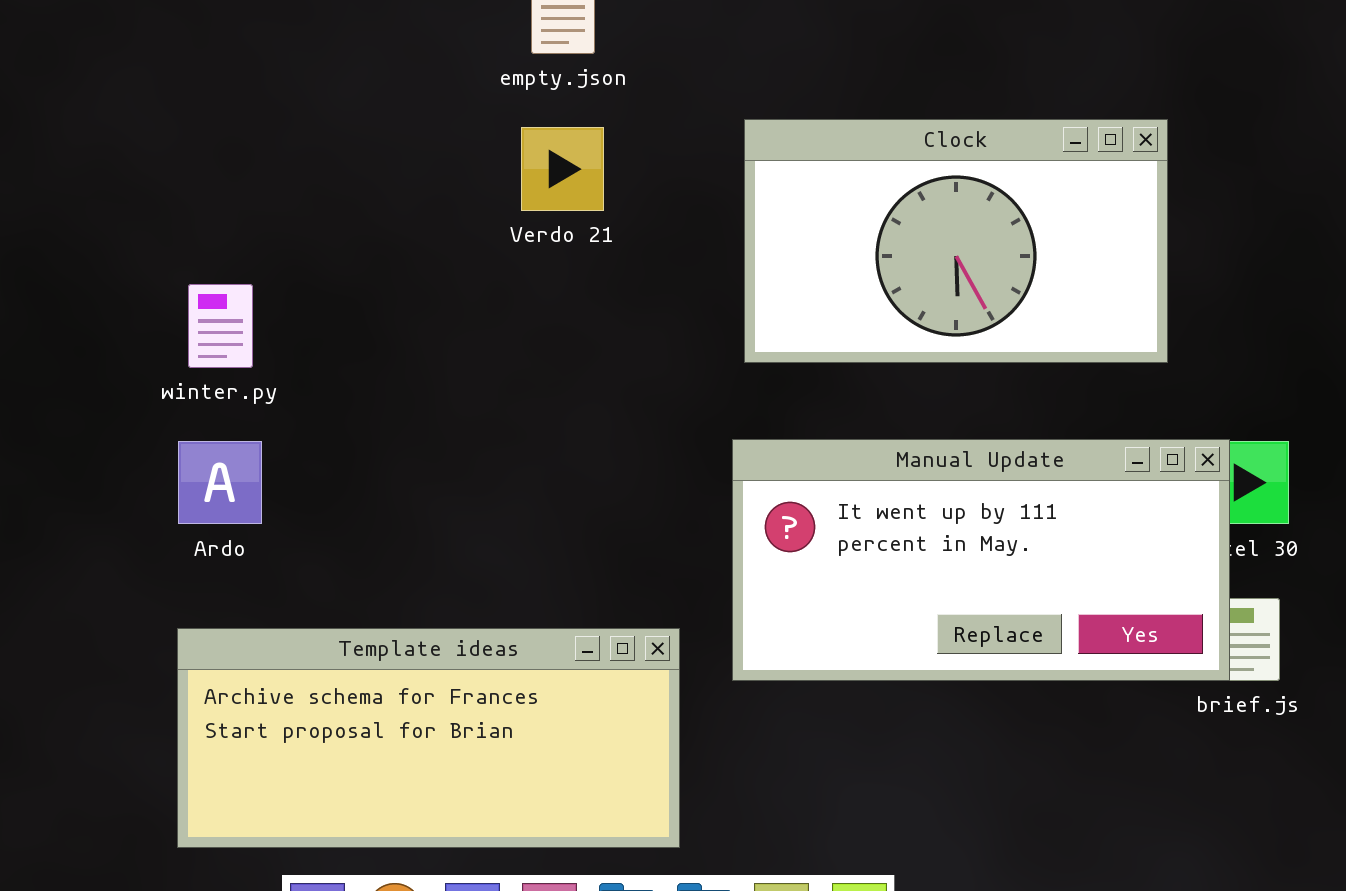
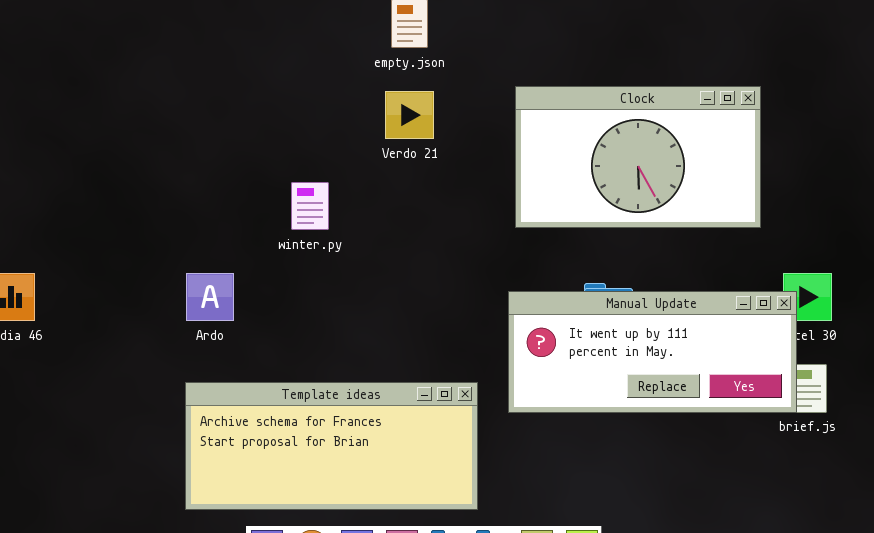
winter.py: [188,284,253,368] -> [291,182,329,230], moved
Manual Update: [732,439,1230,681] -> [508,291,797,413], resized

